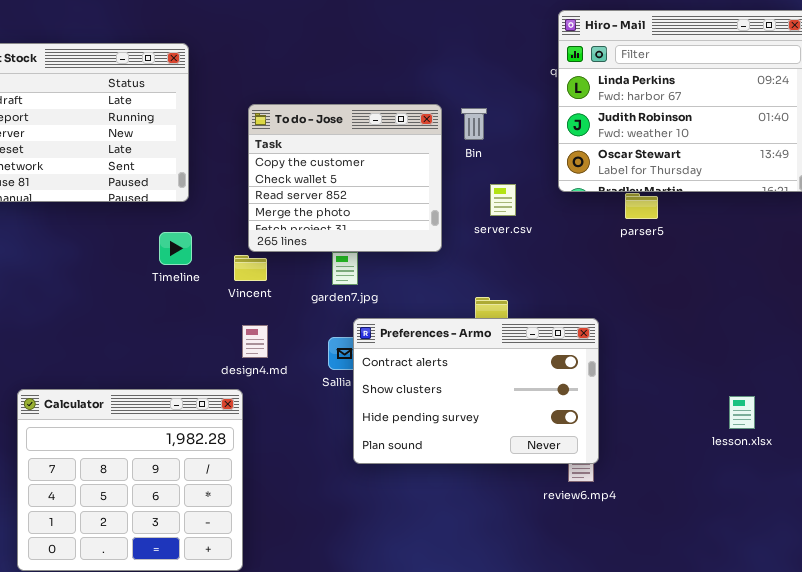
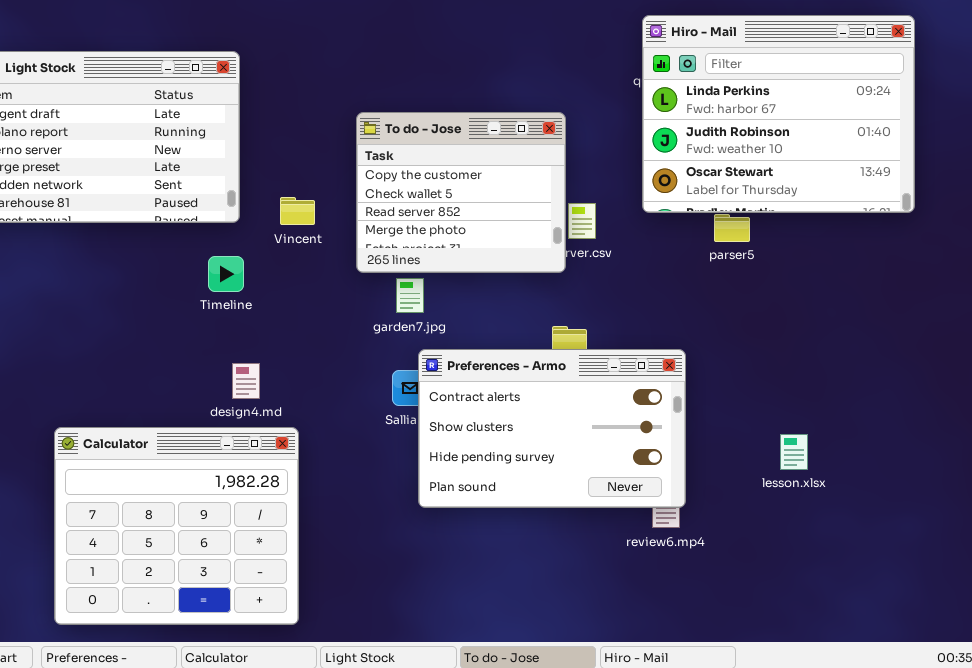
To do - Jose: [248,104,442,252] -> [356,112,566,273], moved
Vincent: [234,255,267,281] -> [280,197,315,225], moved
design4.md: [242,325,268,358] -> [232,363,260,399], moved
lesson.xlsx: [729,396,755,429] -> [780,434,808,470], moved

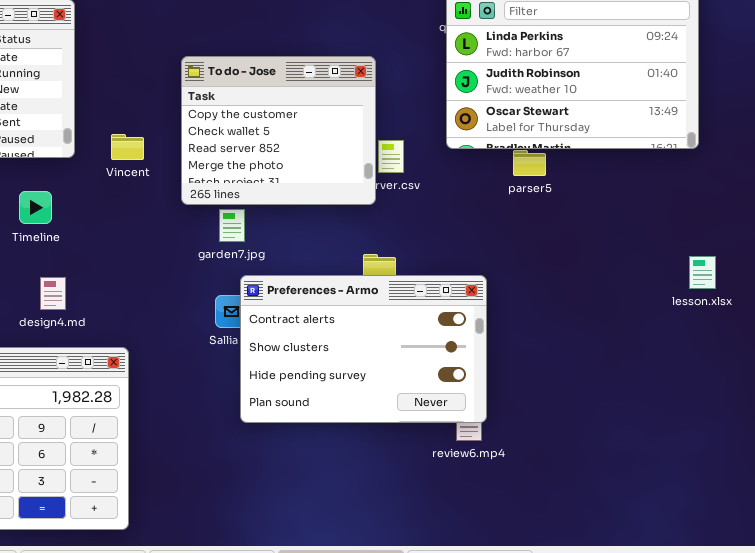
Timeline: [208,256,244,292] -> [19,191,52,224], moved
design4.md: [232,363,260,399] -> [40,277,66,310], moved
lesson.xlsx: [780,434,808,470] -> [689,256,716,289], moved

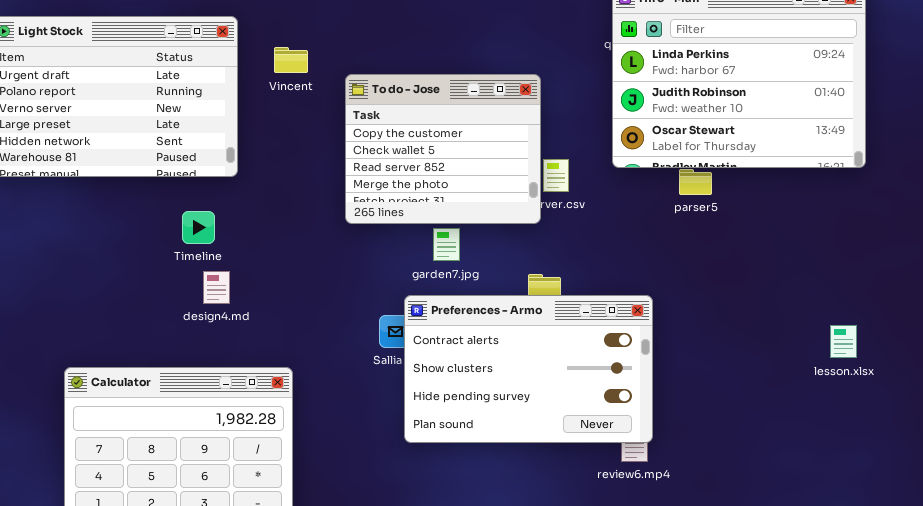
Vincent: [111,134,144,160] -> [274,47,308,73], moved
garden7.jpg: [219,209,245,242] -> [433,228,460,261], moved
lesson.xlsx: [689,256,716,289] -> [830,325,857,358], moved
design4.md: [40,277,66,310] -> [203,271,230,304], moved

